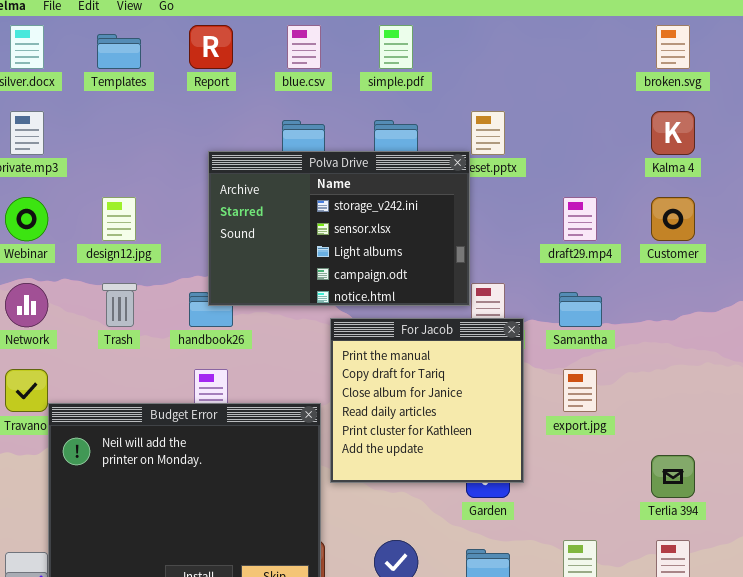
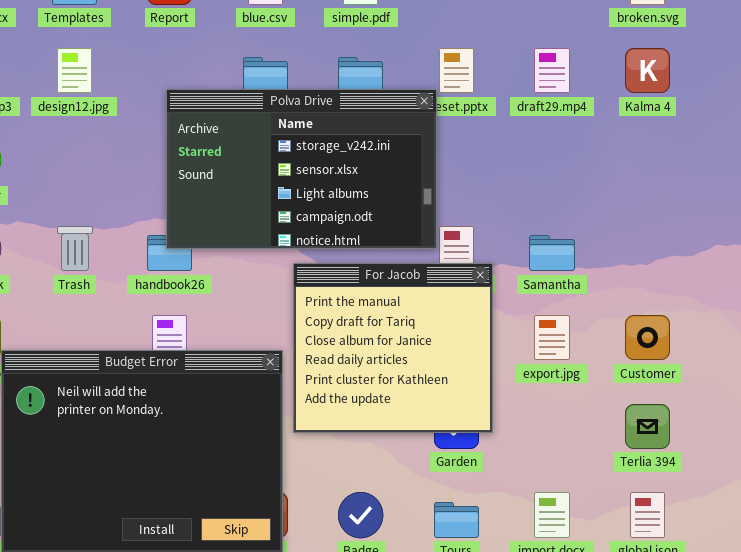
design12.jpg: [102,197,136,241] -> [57,48,92,93], moved
draft29.mp4: [563,197,597,241] -> [534,48,570,93], moved
Customer: [651,197,695,241] -> [625,315,670,360], moved

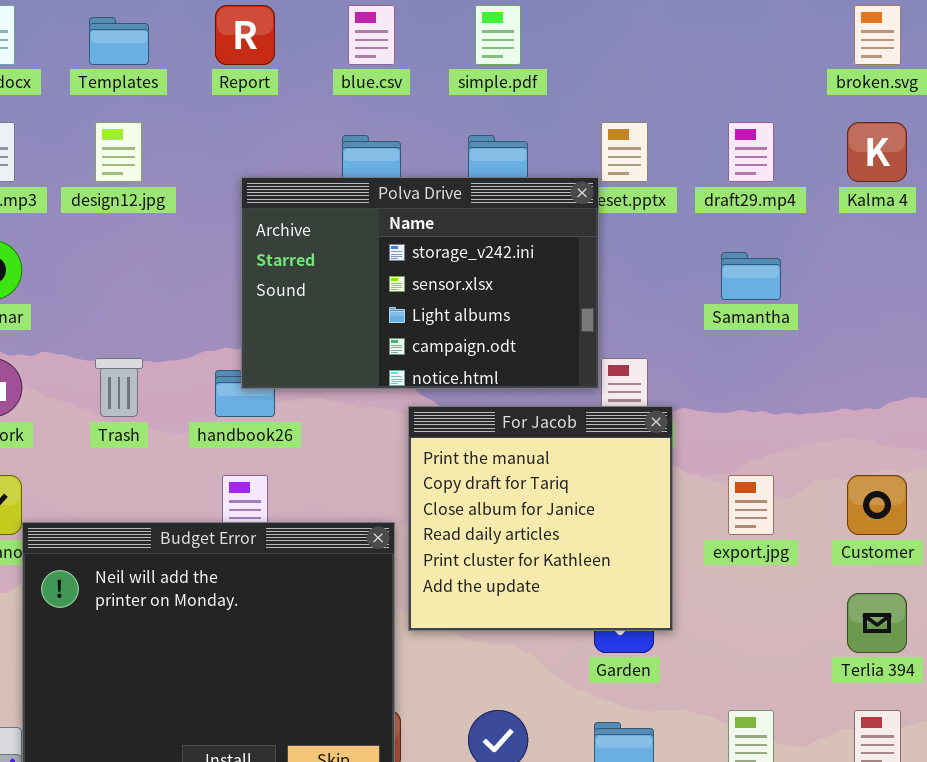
Samantha: [529,235,575,271] -> [721,252,781,300], moved

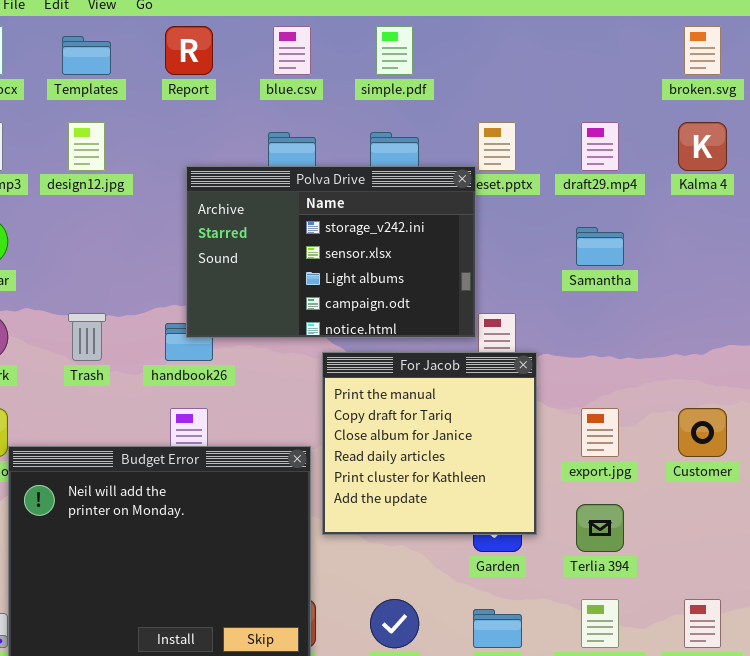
Terlia 394: [847,593,907,653] -> [576,504,624,552], moved

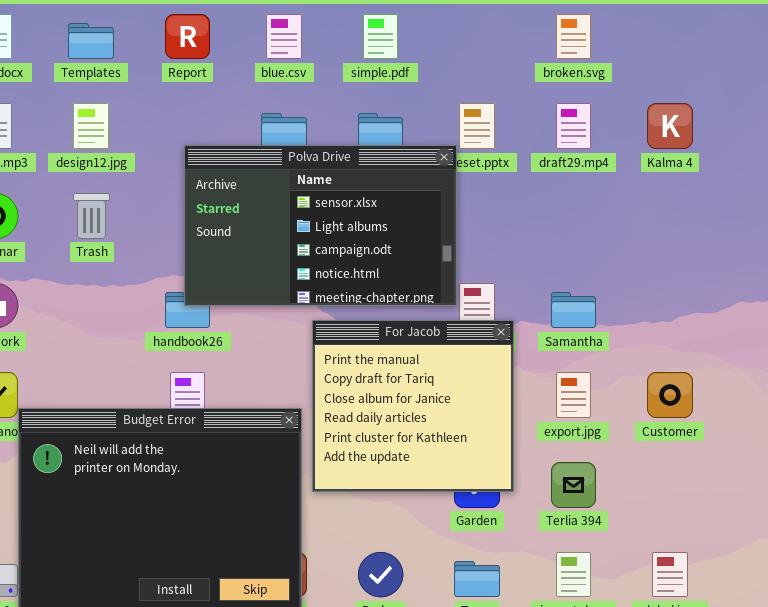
broken.svg: [684,26,721,75] -> [556,14,591,59], moved
Polva Drive: [186,166,476,338] -> [184,145,457,306], scrolled down 1 row
Samantha: [576,227,624,266] -> [551,292,596,328], moved
Trash: [68,313,106,361] -> [73,193,110,239], moved

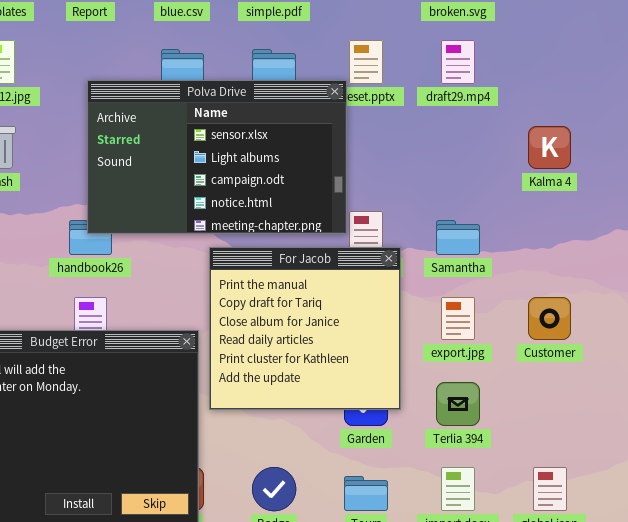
Kalma 4: [647,103,693,149] -> [528,126,571,169], moved

